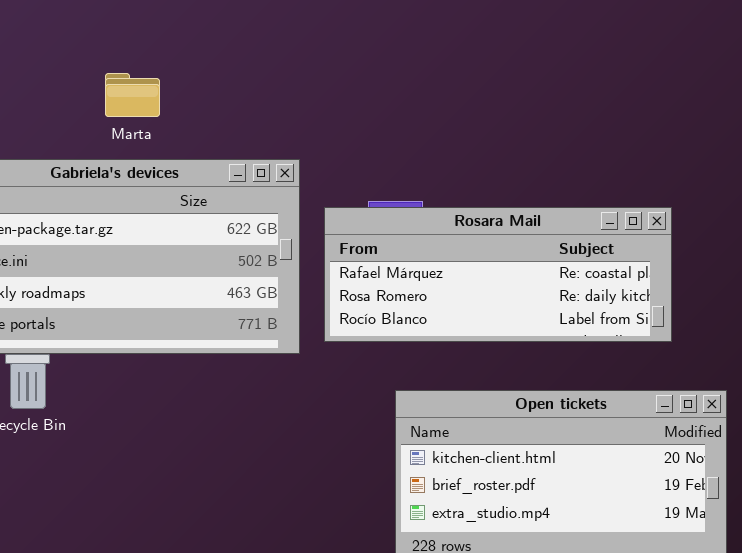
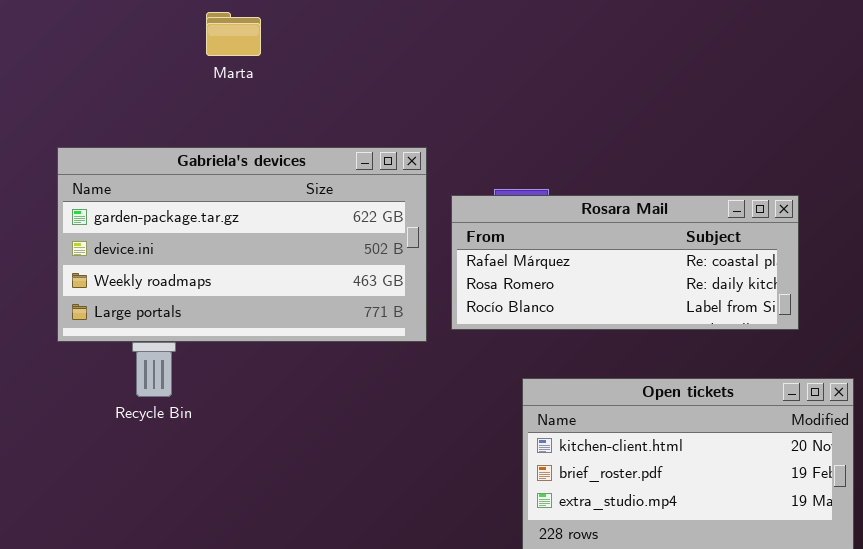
Marta: [105,73,160,117] -> [206,12,261,56], moved

